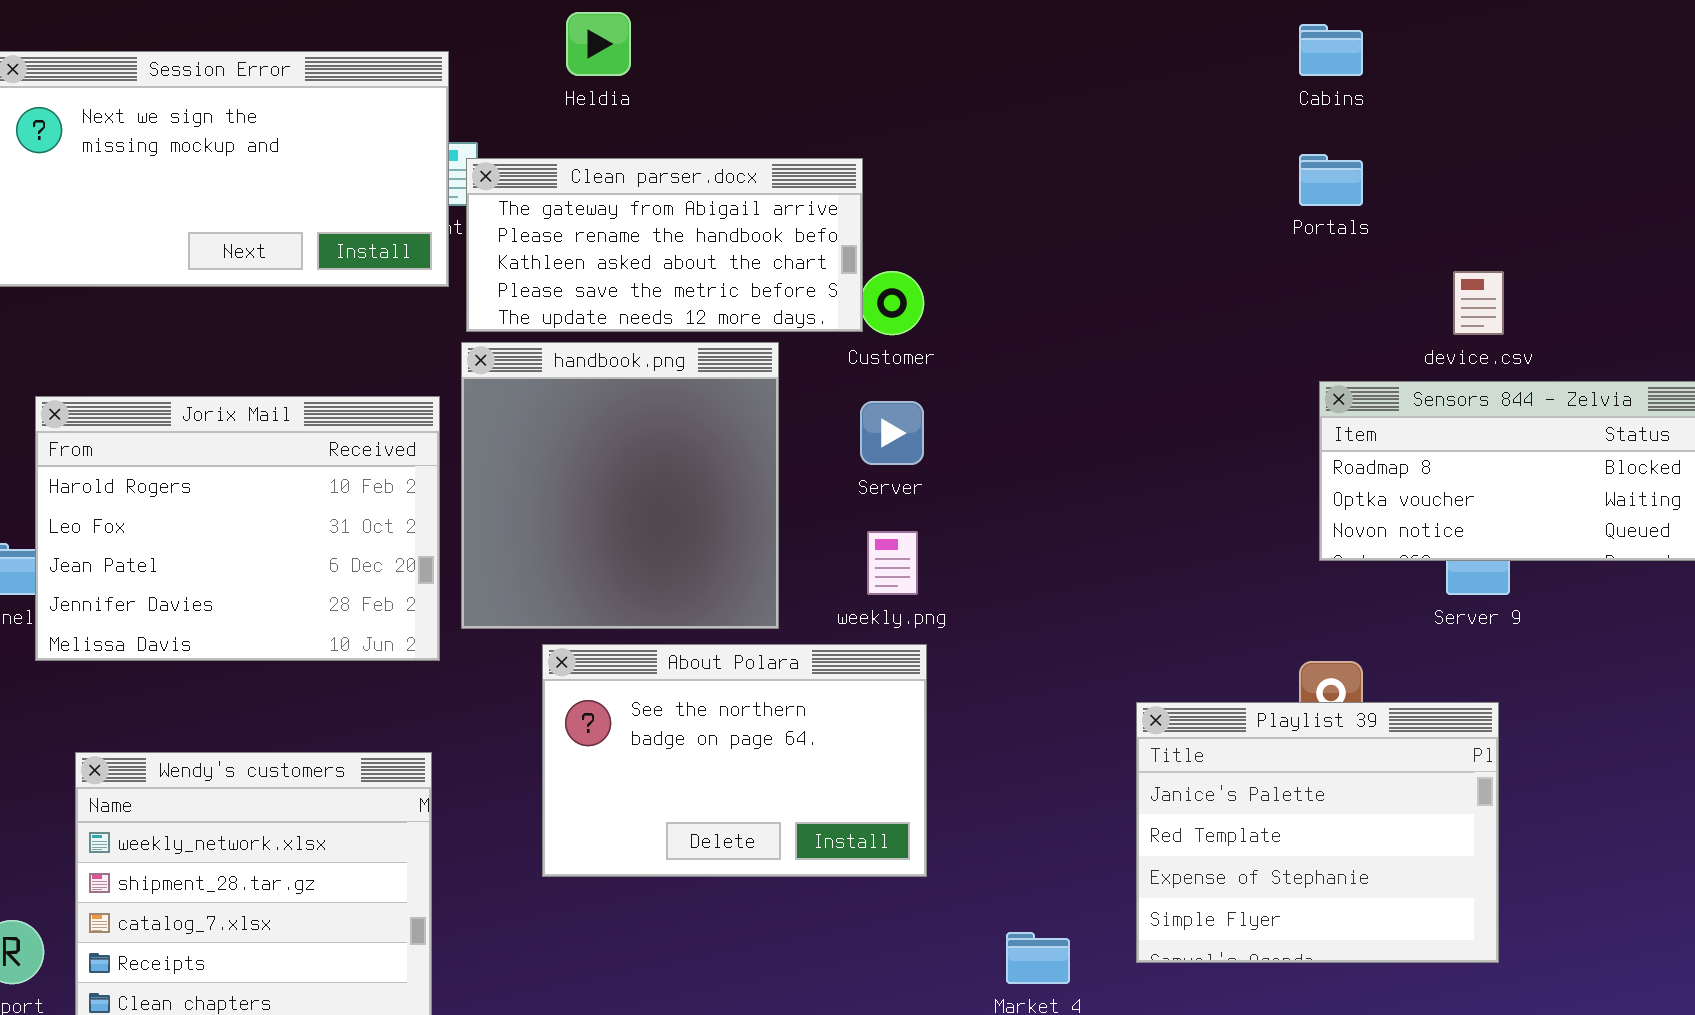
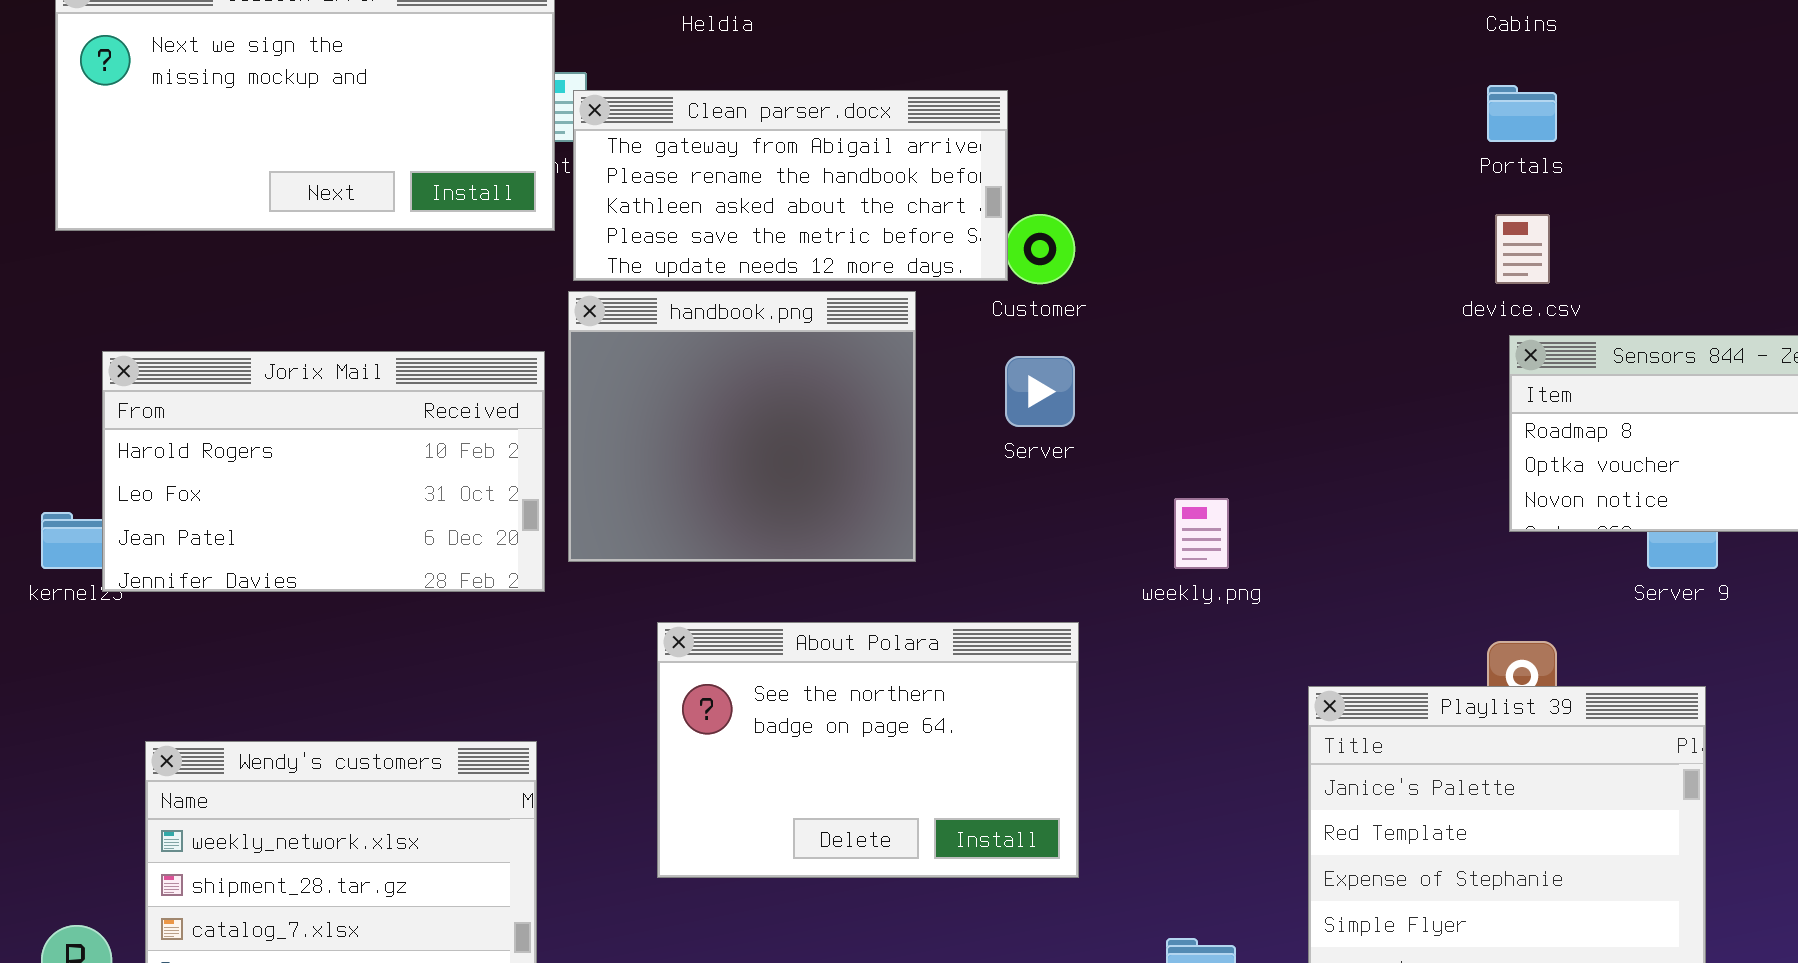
device.csv: [1453,271,1504,335] -> [1495,214,1550,284], moved
handbook.png: [461,342,779,629] -> [568,291,916,562], resized
Jorix Mail: [35,396,440,661] -> [102,351,545,592], resized
weekly.png: [867,531,918,595] -> [1174,498,1229,569], moved

